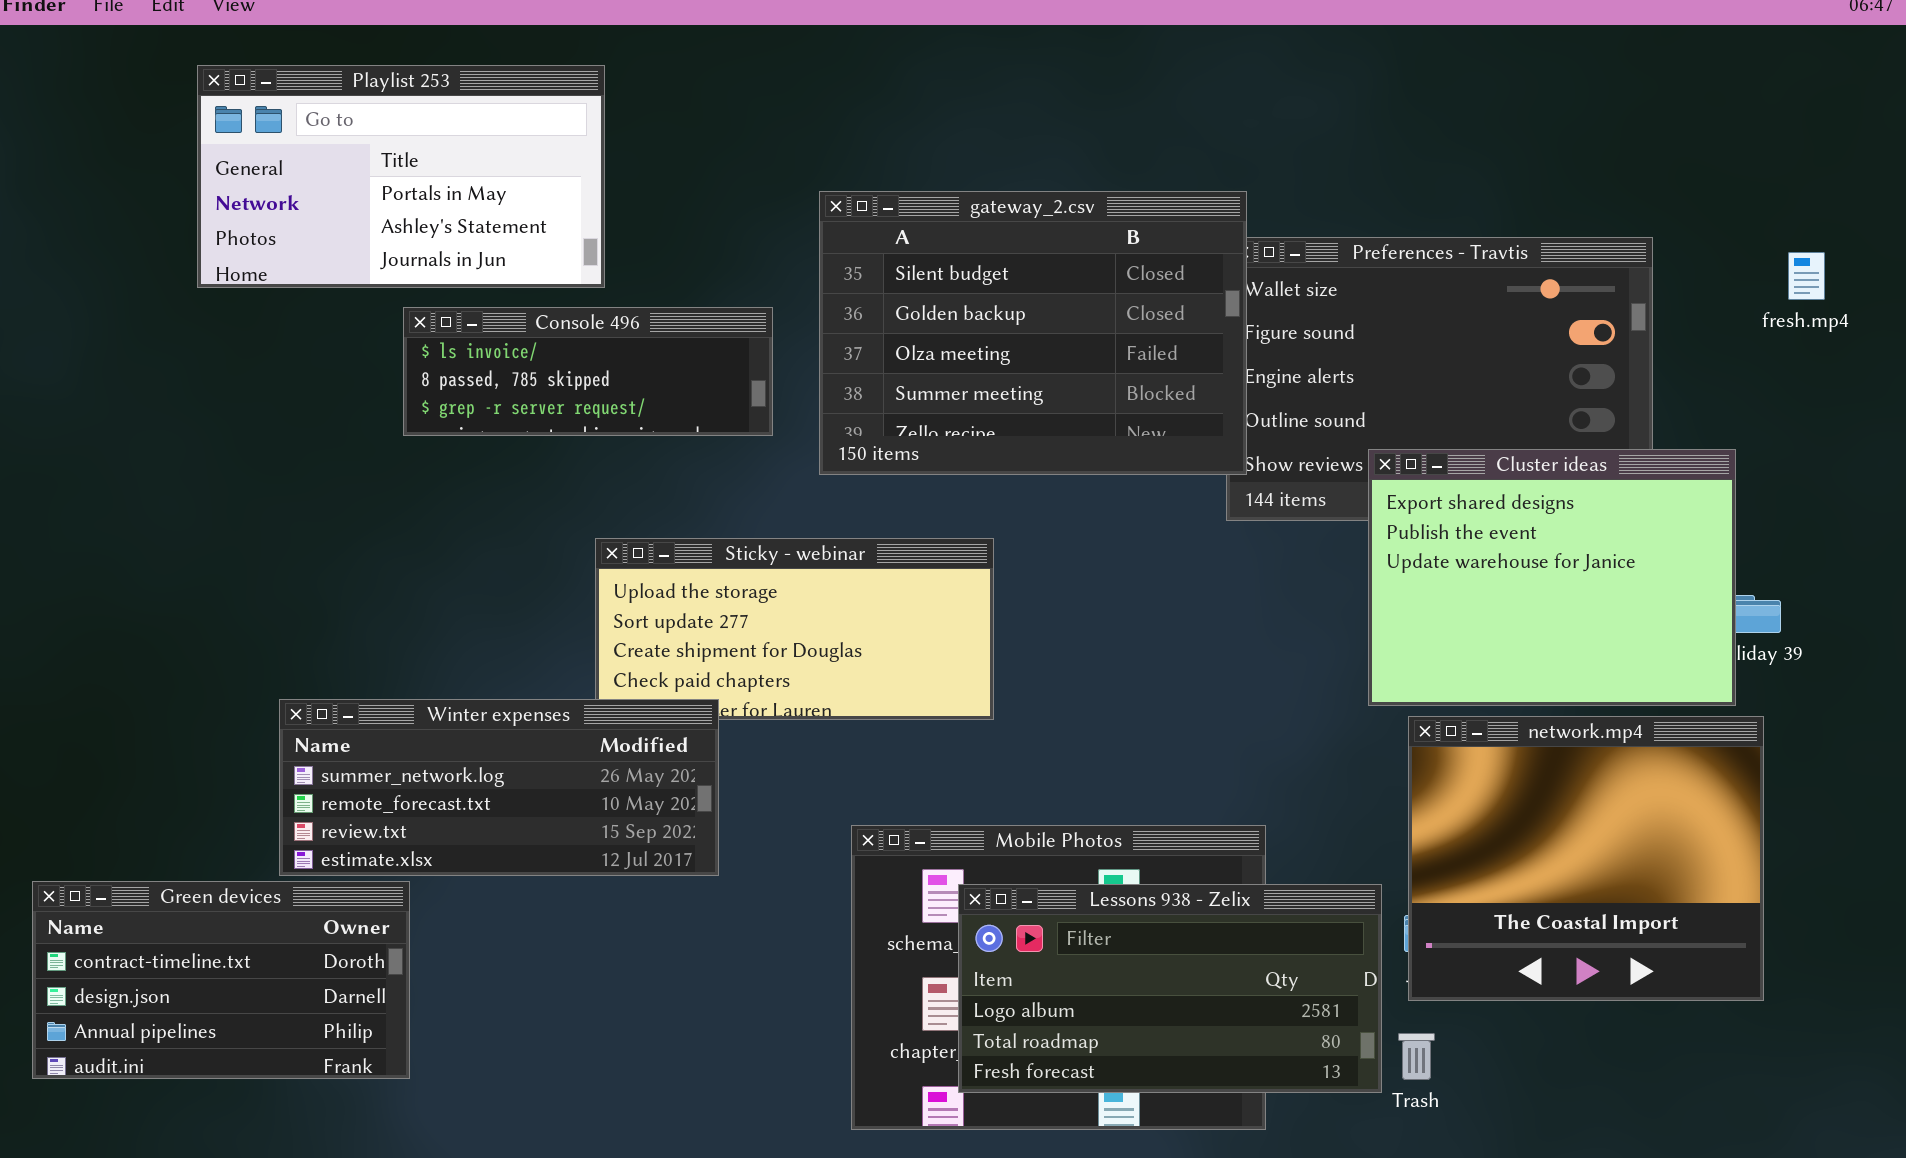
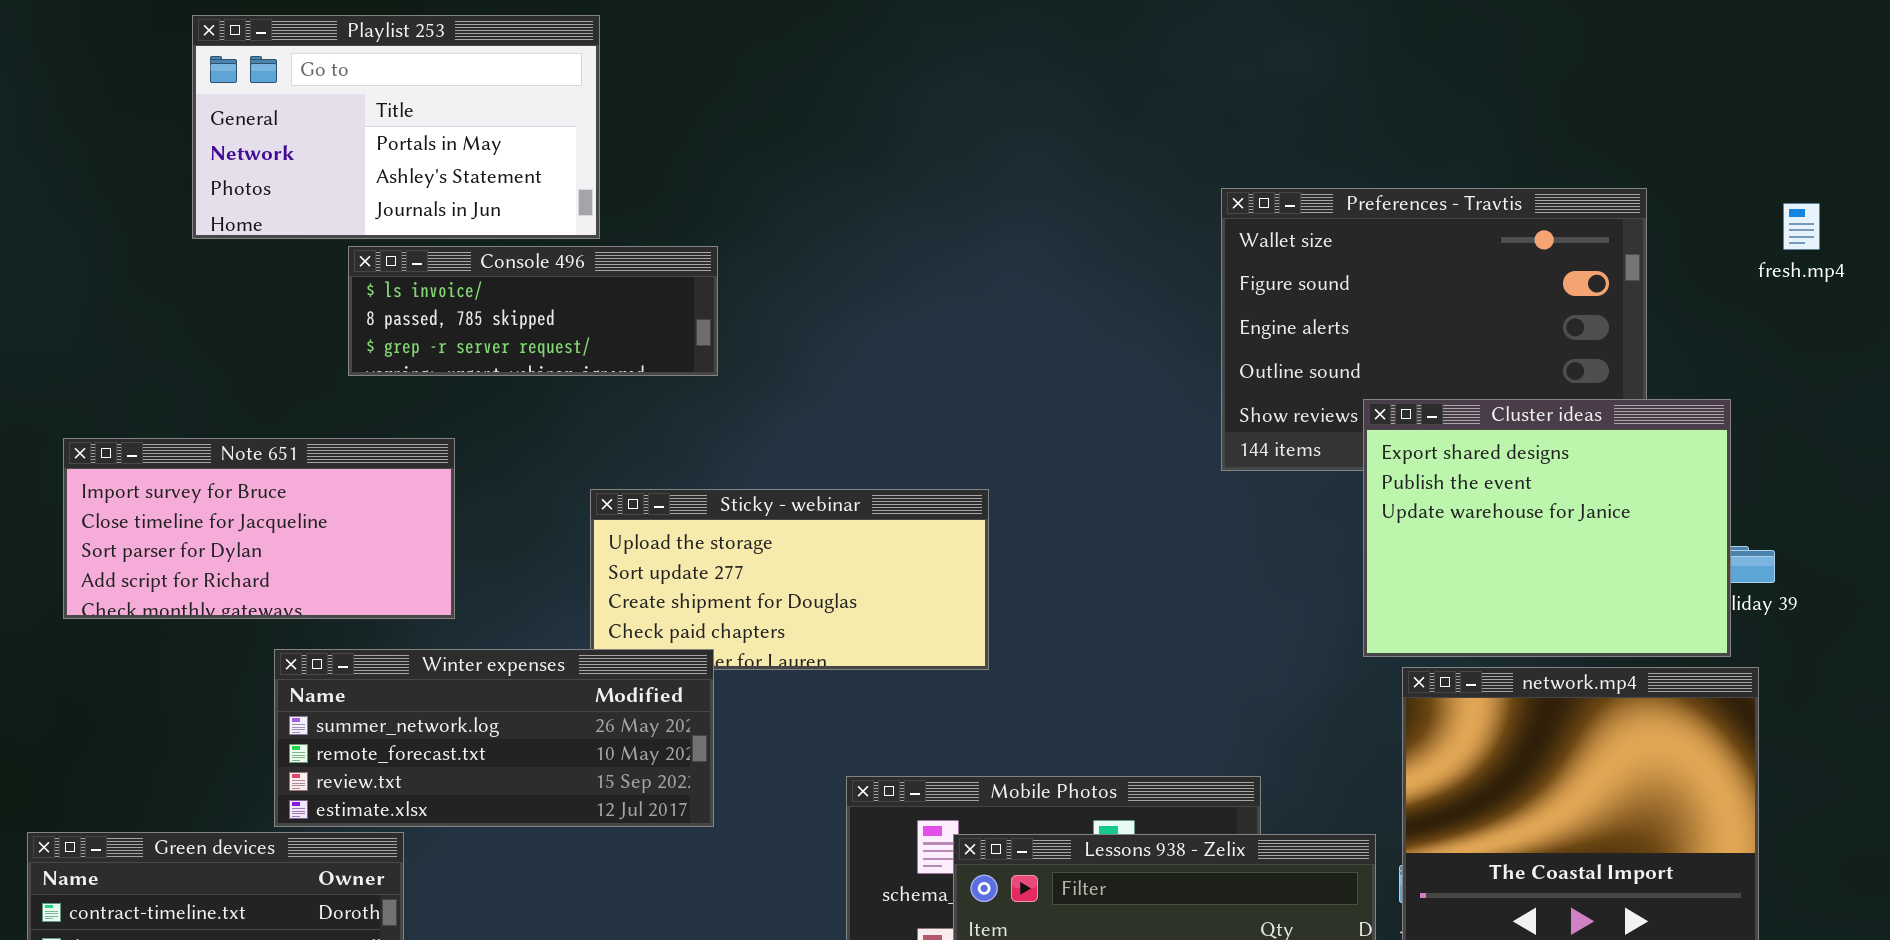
gateway_2.csv: [819,191,1247,475] -> none, closed
Console 496: [403,307,773,436] -> [348,246,718,376], moved
Note 651: none -> [63,438,455,619], opened

